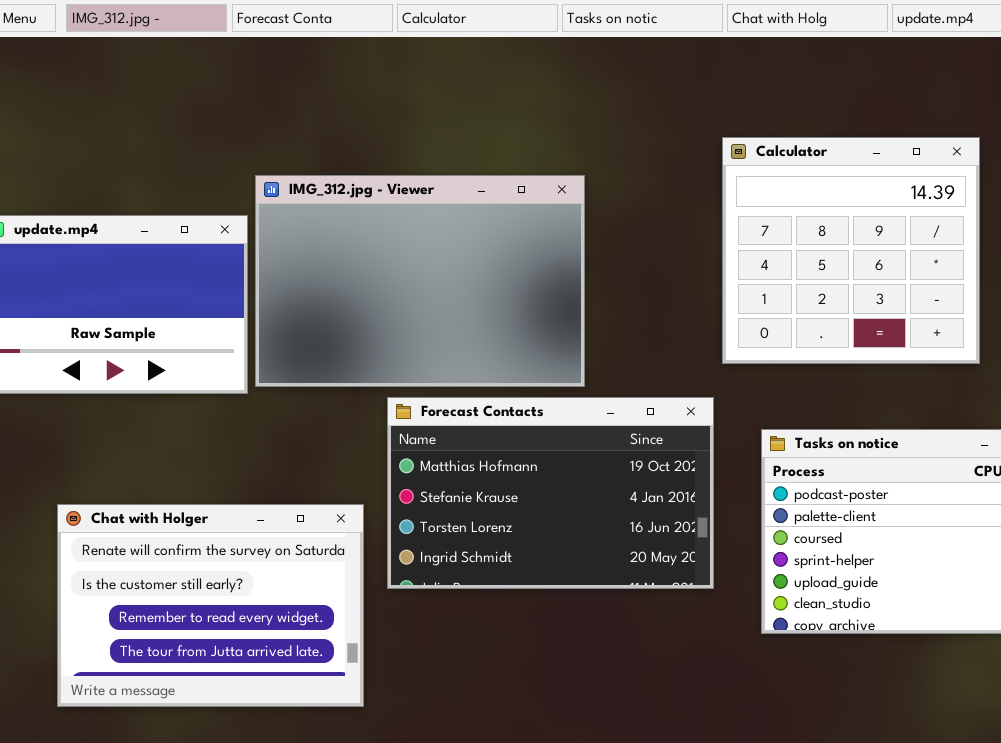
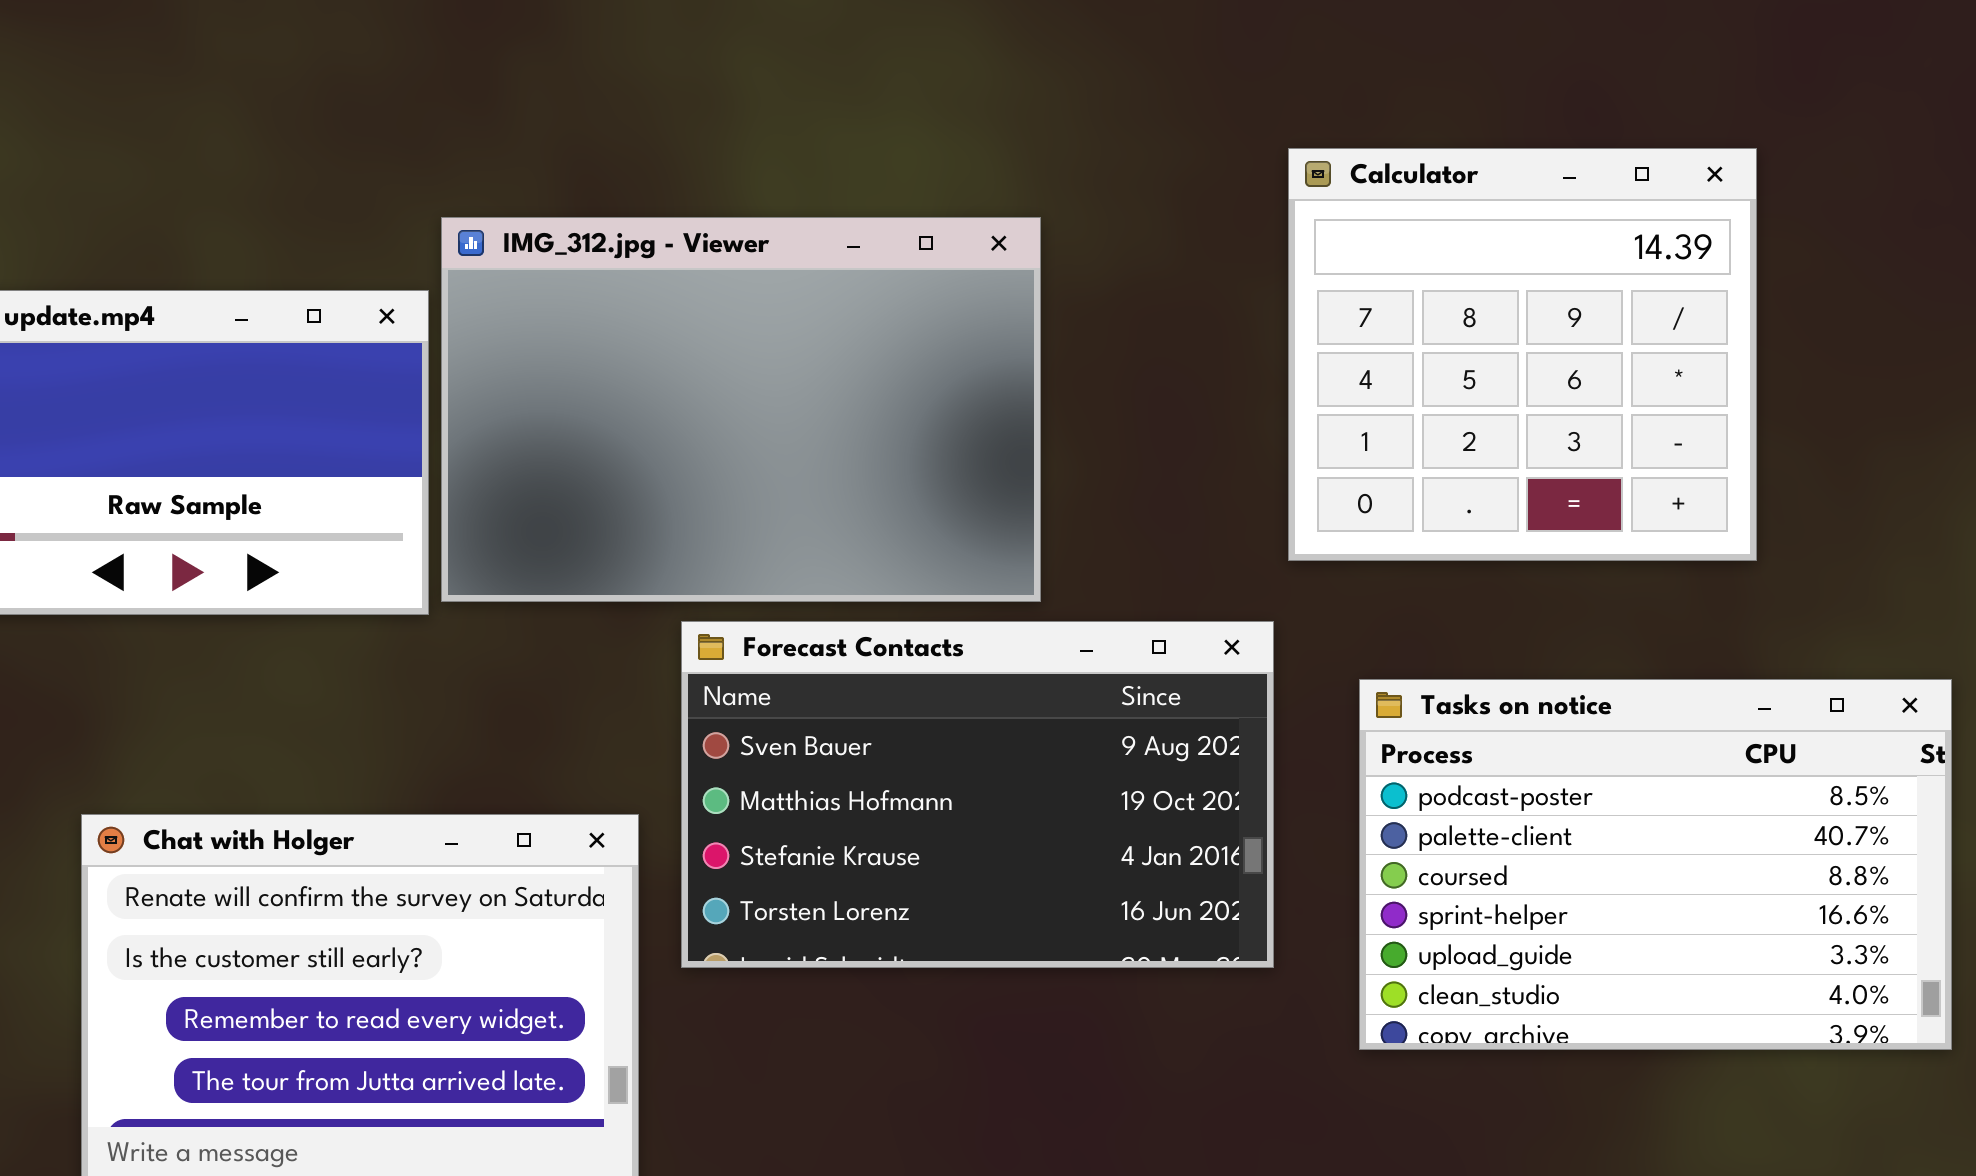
Forecast Contacts: [387,397,714,589] -> [681,621,1274,968], scrolled up 1 row

